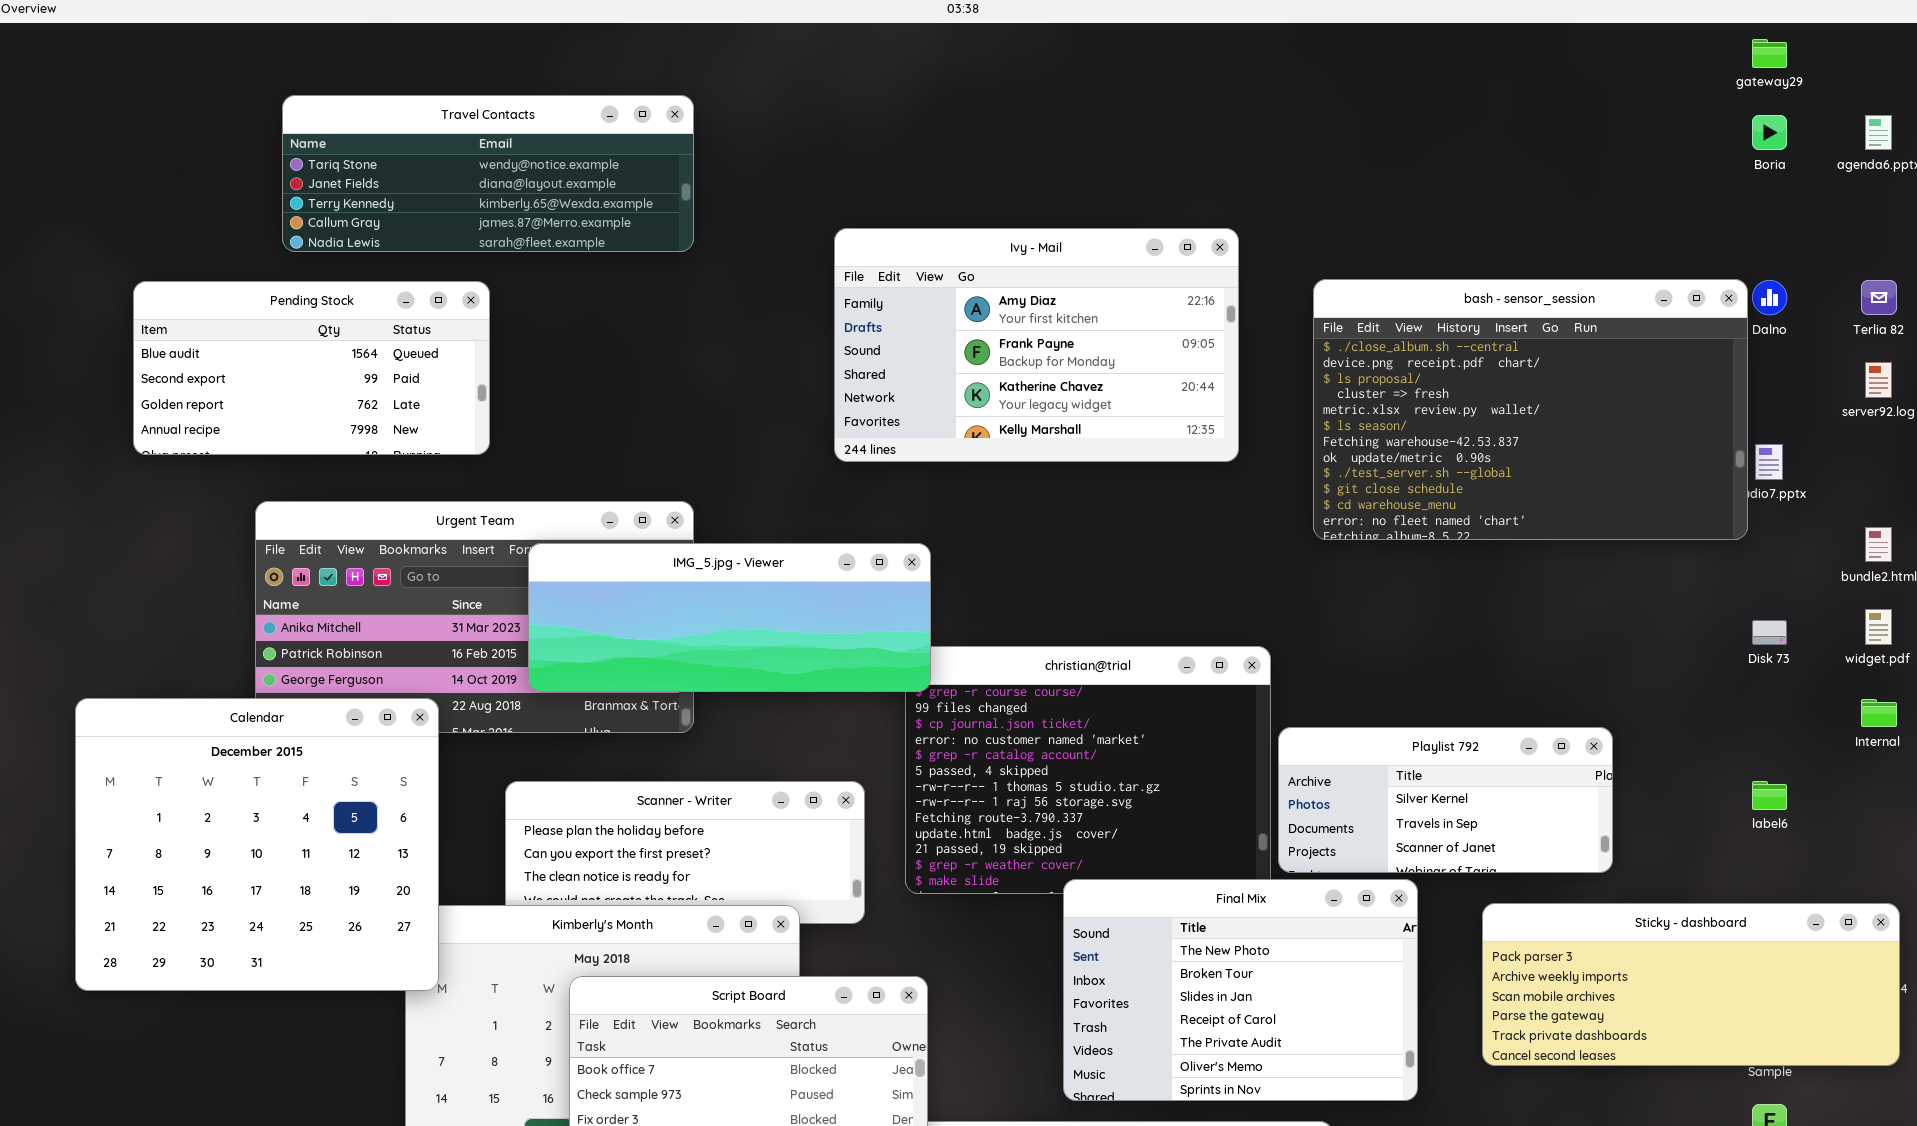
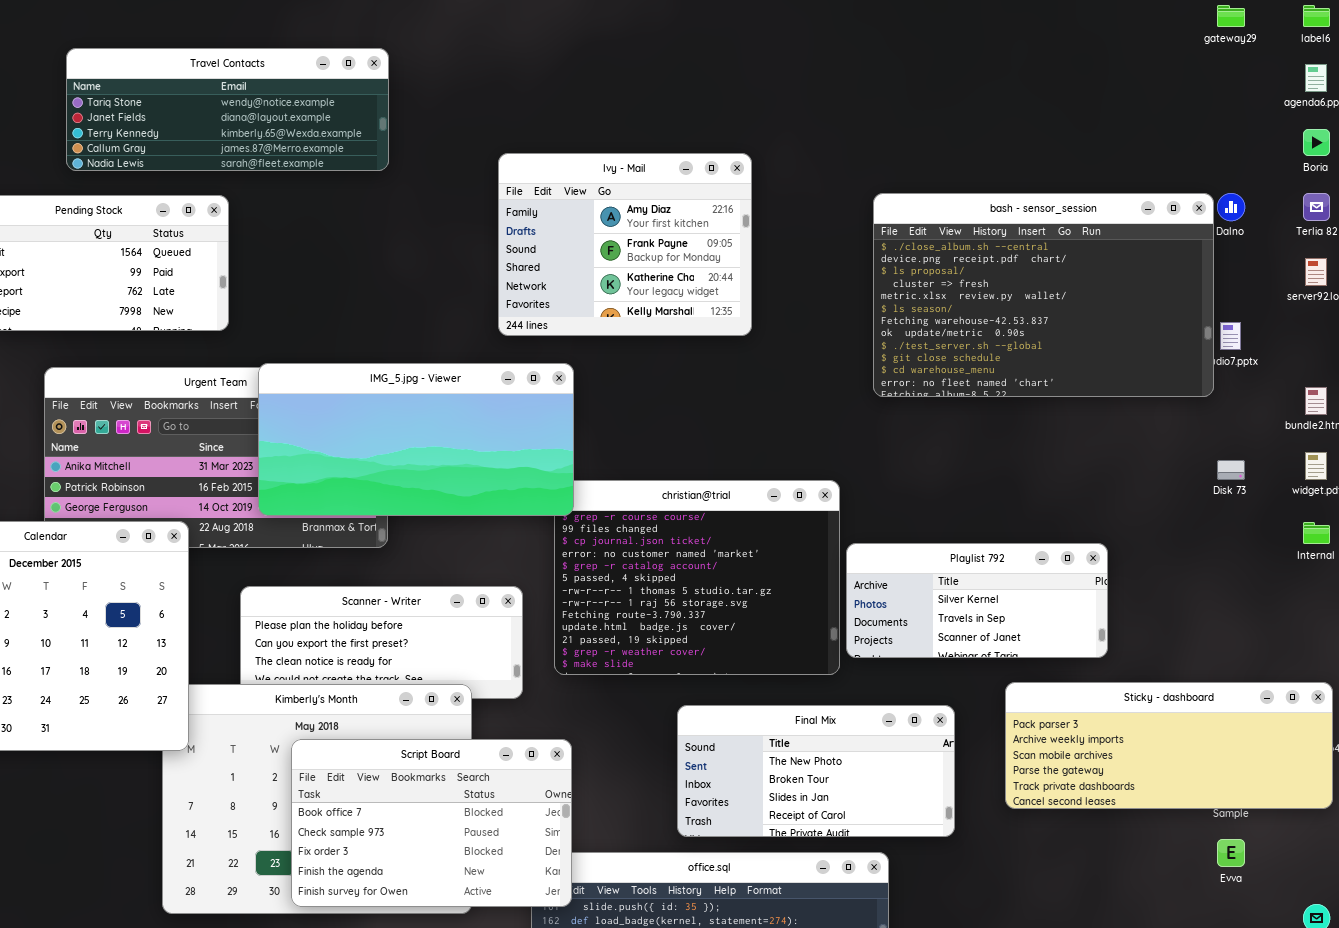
Boria: [1752,115,1787,150] -> [1303,129,1330,156], moved
Ivy - Mail: [834,228,1239,462] -> [498,153,752,336], resized
IMG_5.jpg - Viewer: [528,543,931,692] -> [258,363,574,516], resized
label6: [1752,781,1787,810] -> [1303,5,1330,27], moved
Final Mix: [1063,879,1418,1101] -> [677,705,955,837], resized

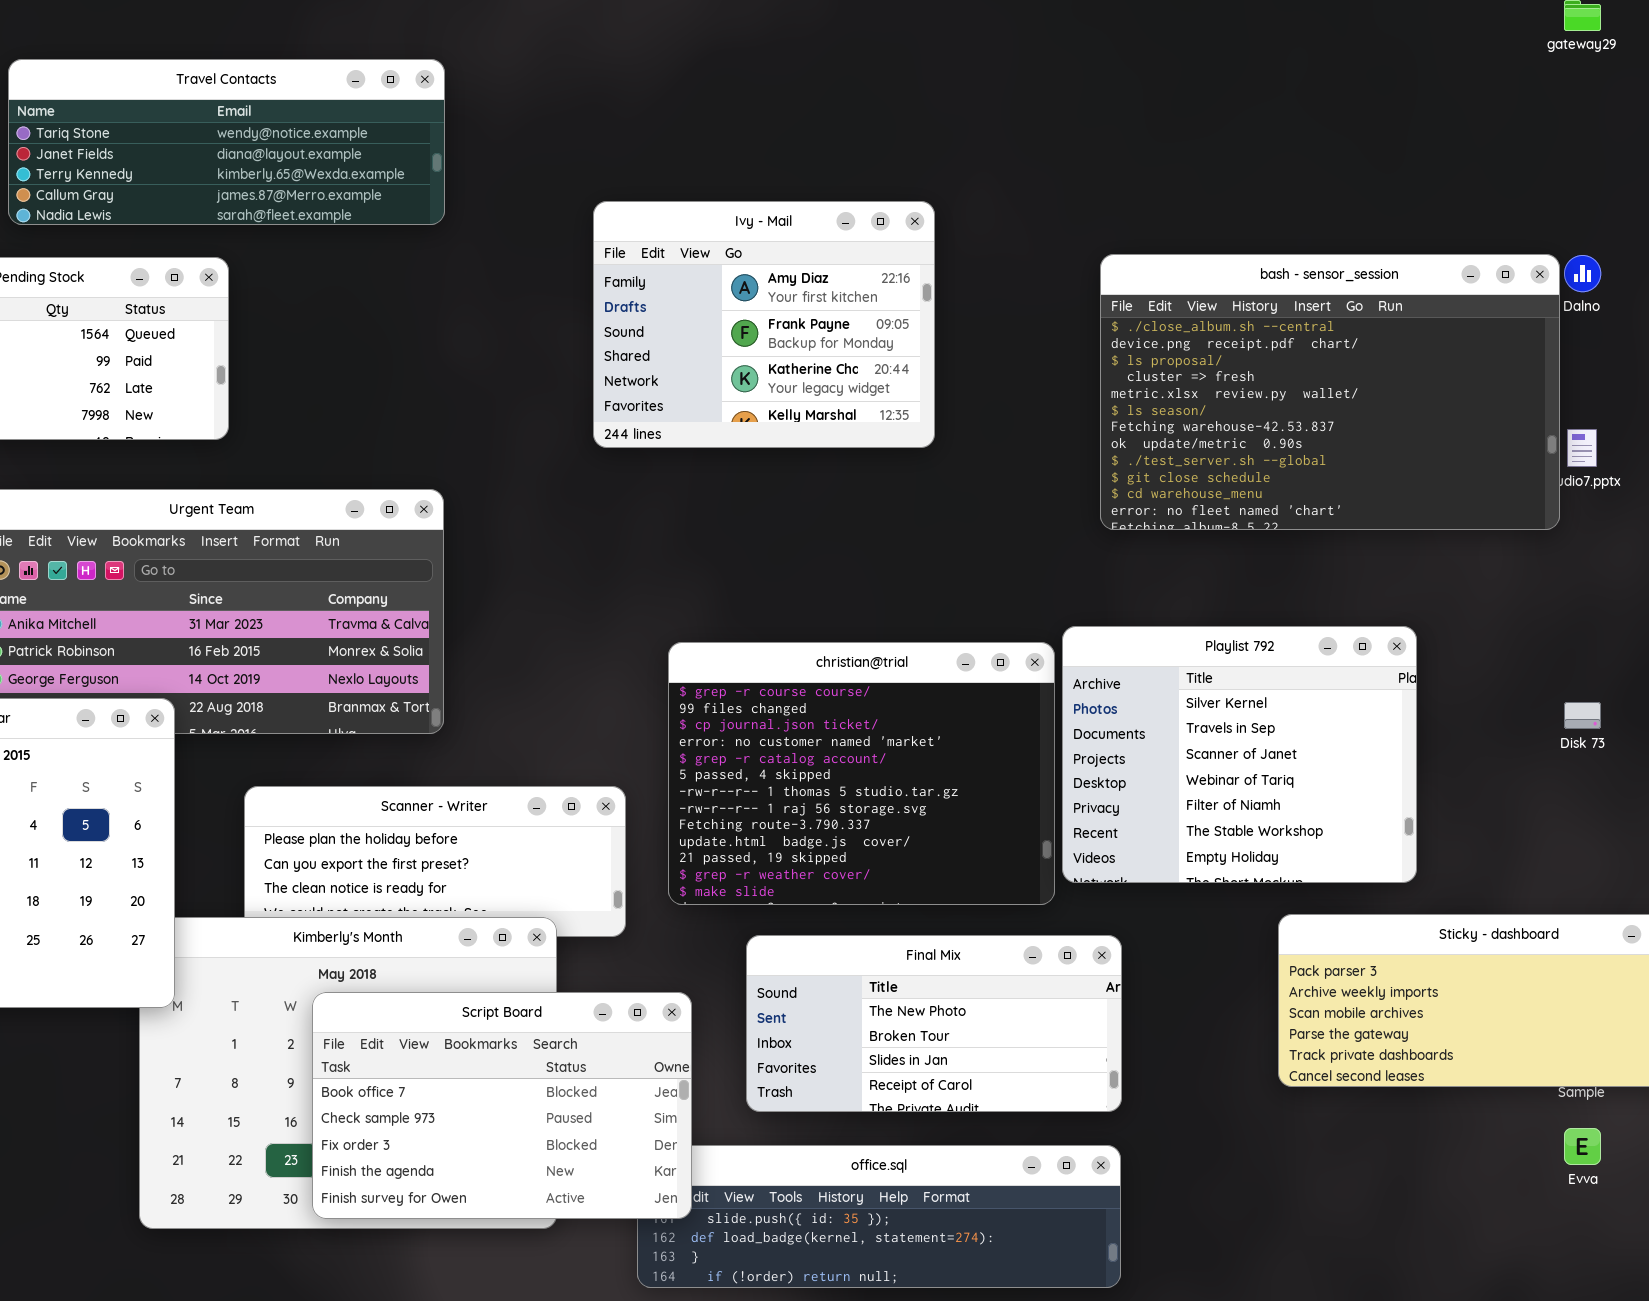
IMG_5.jpg - Viewer: [258,363,574,516] -> none, closed
Disk 73: [1217,460,1245,480] -> [1564,702,1601,729], moved
Playlist 792: [846,543,1108,658] -> [1062,626,1417,883], resized
Final Mix: [677,705,955,837] -> [746,935,1122,1112], moved

